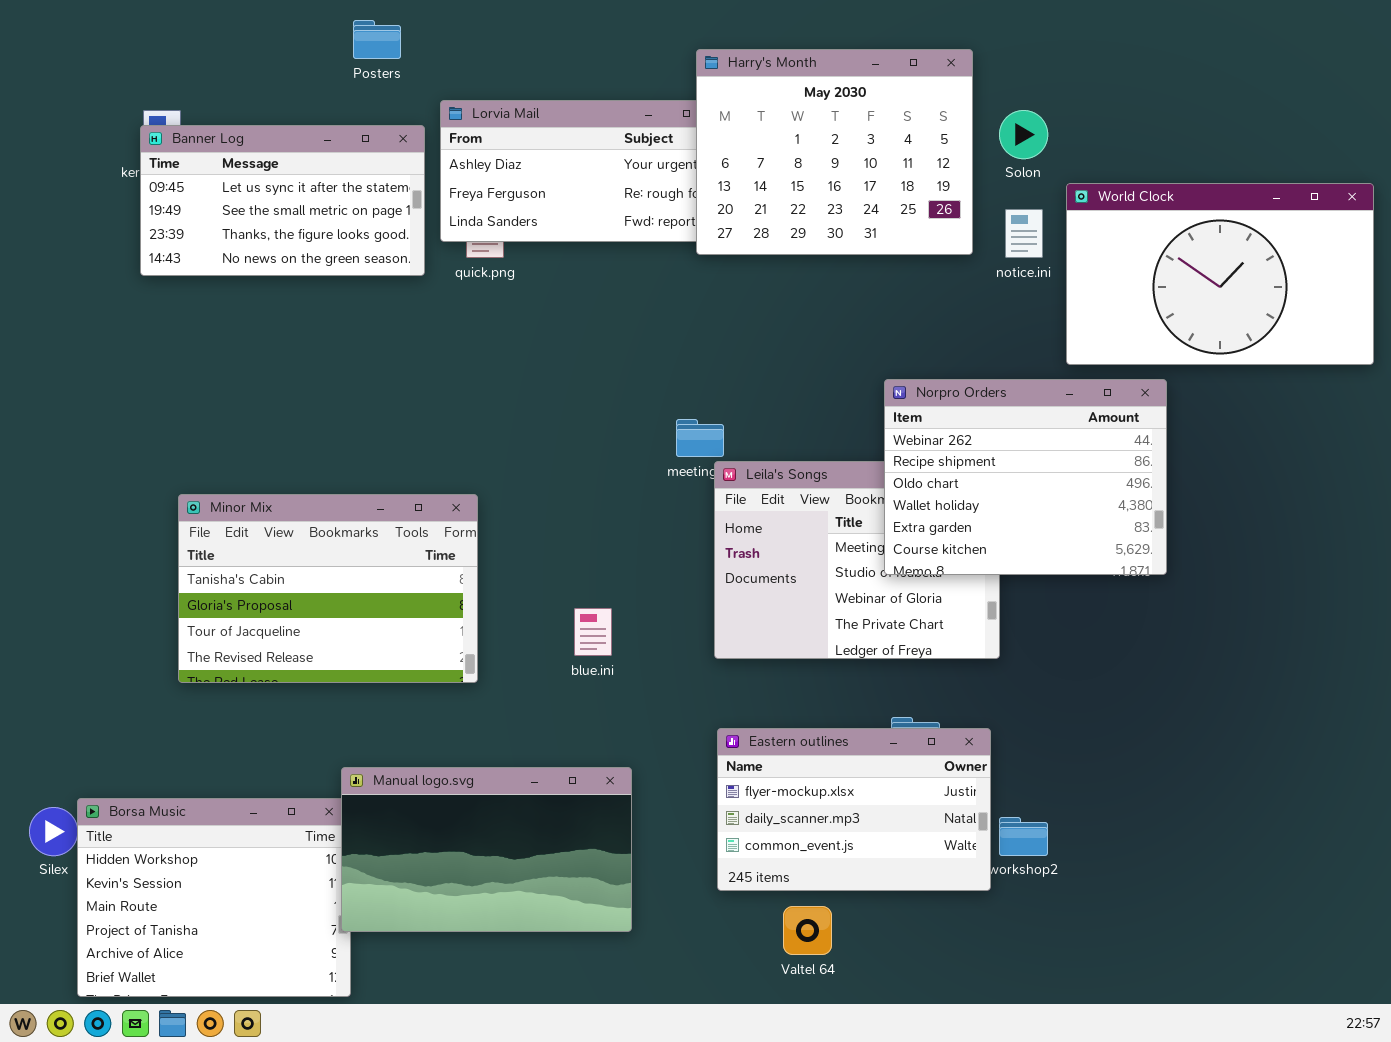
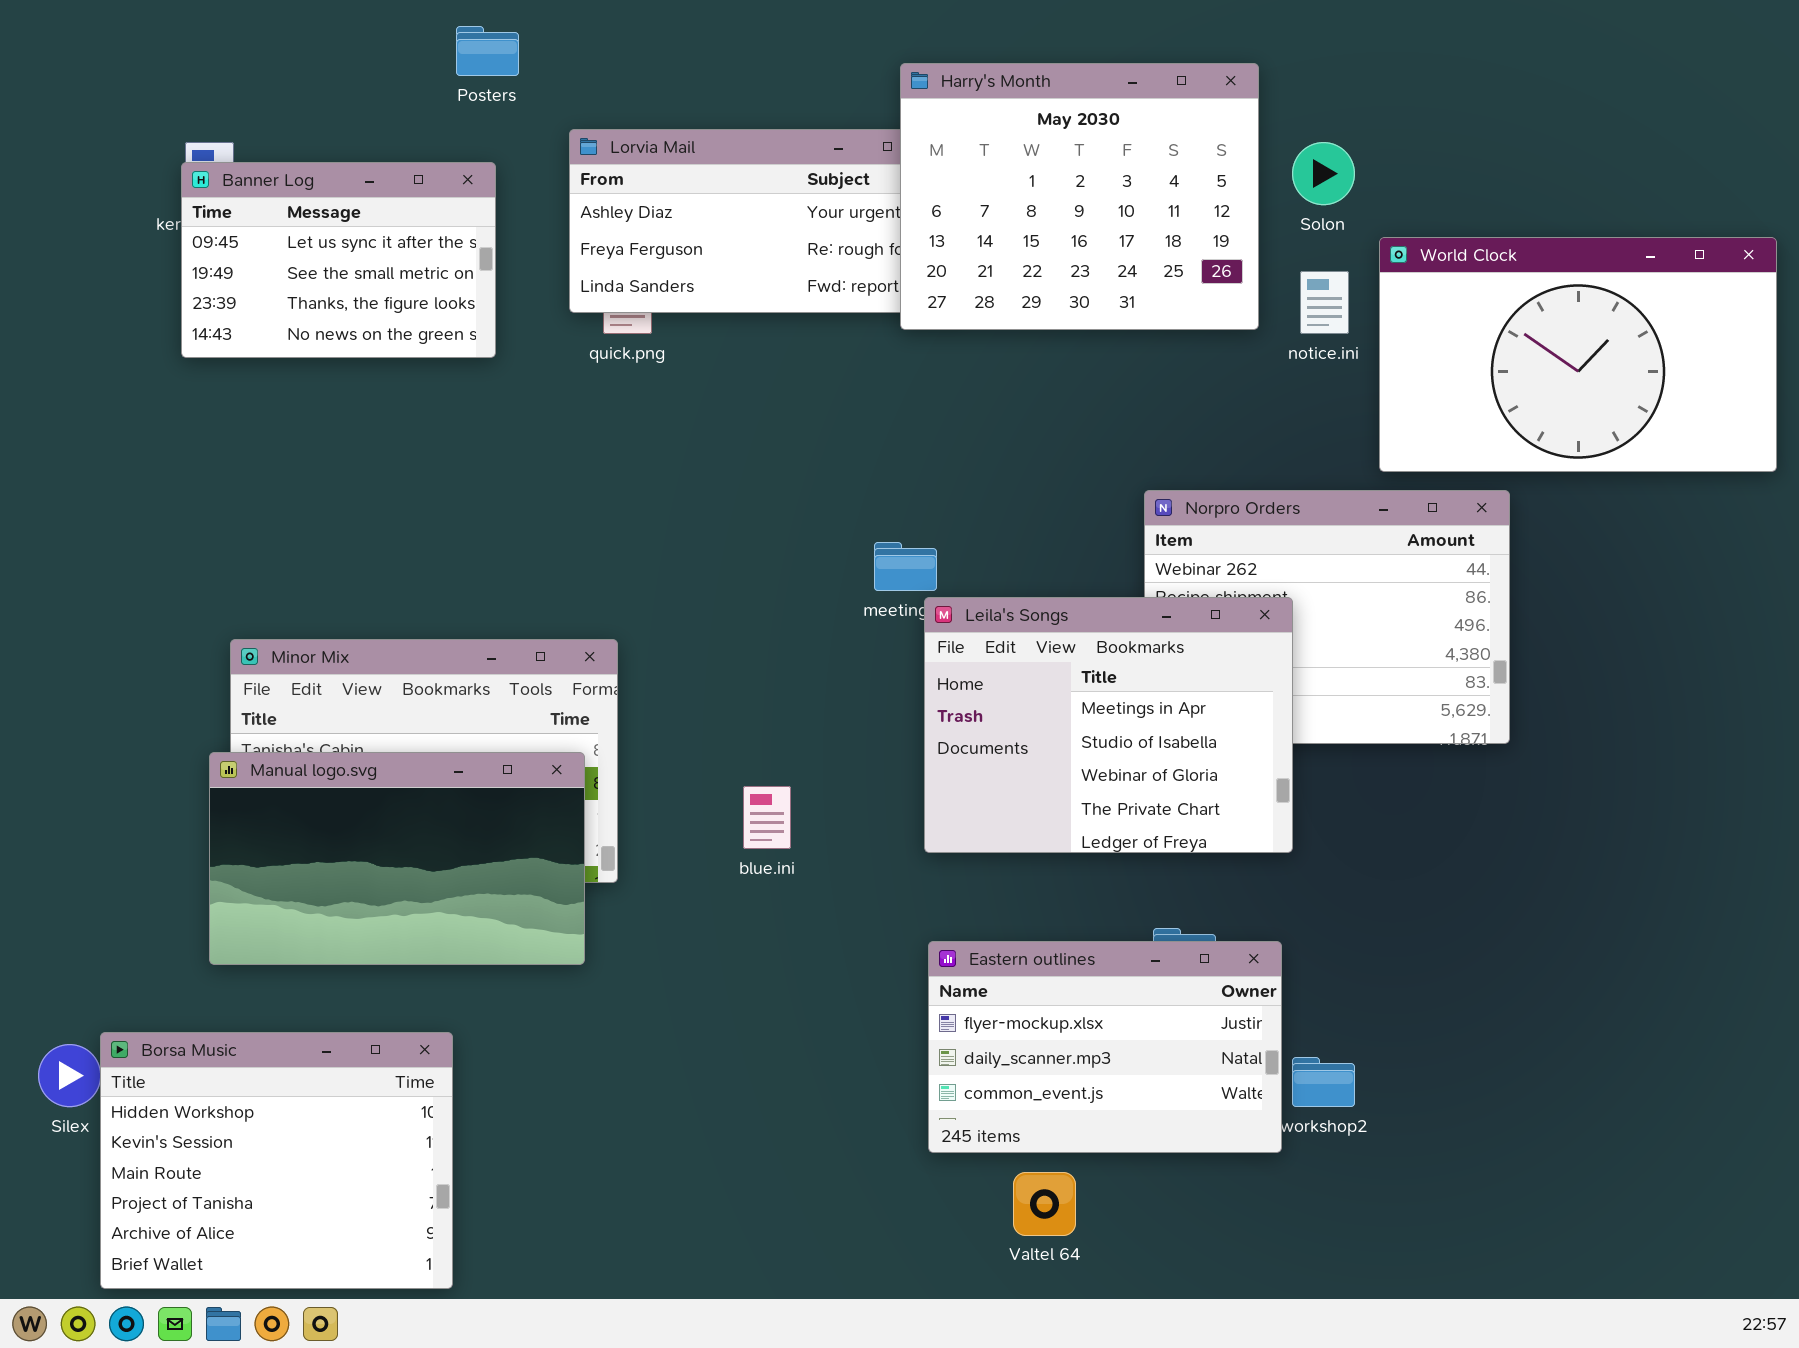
Banner Log: [140,125,425,276] -> [181,162,496,358], resized
Leila's Songs: [714,461,1000,659] -> [924,597,1293,853], raised
Manual logo.svg: [341,767,632,932] -> [209,752,585,965], moved

